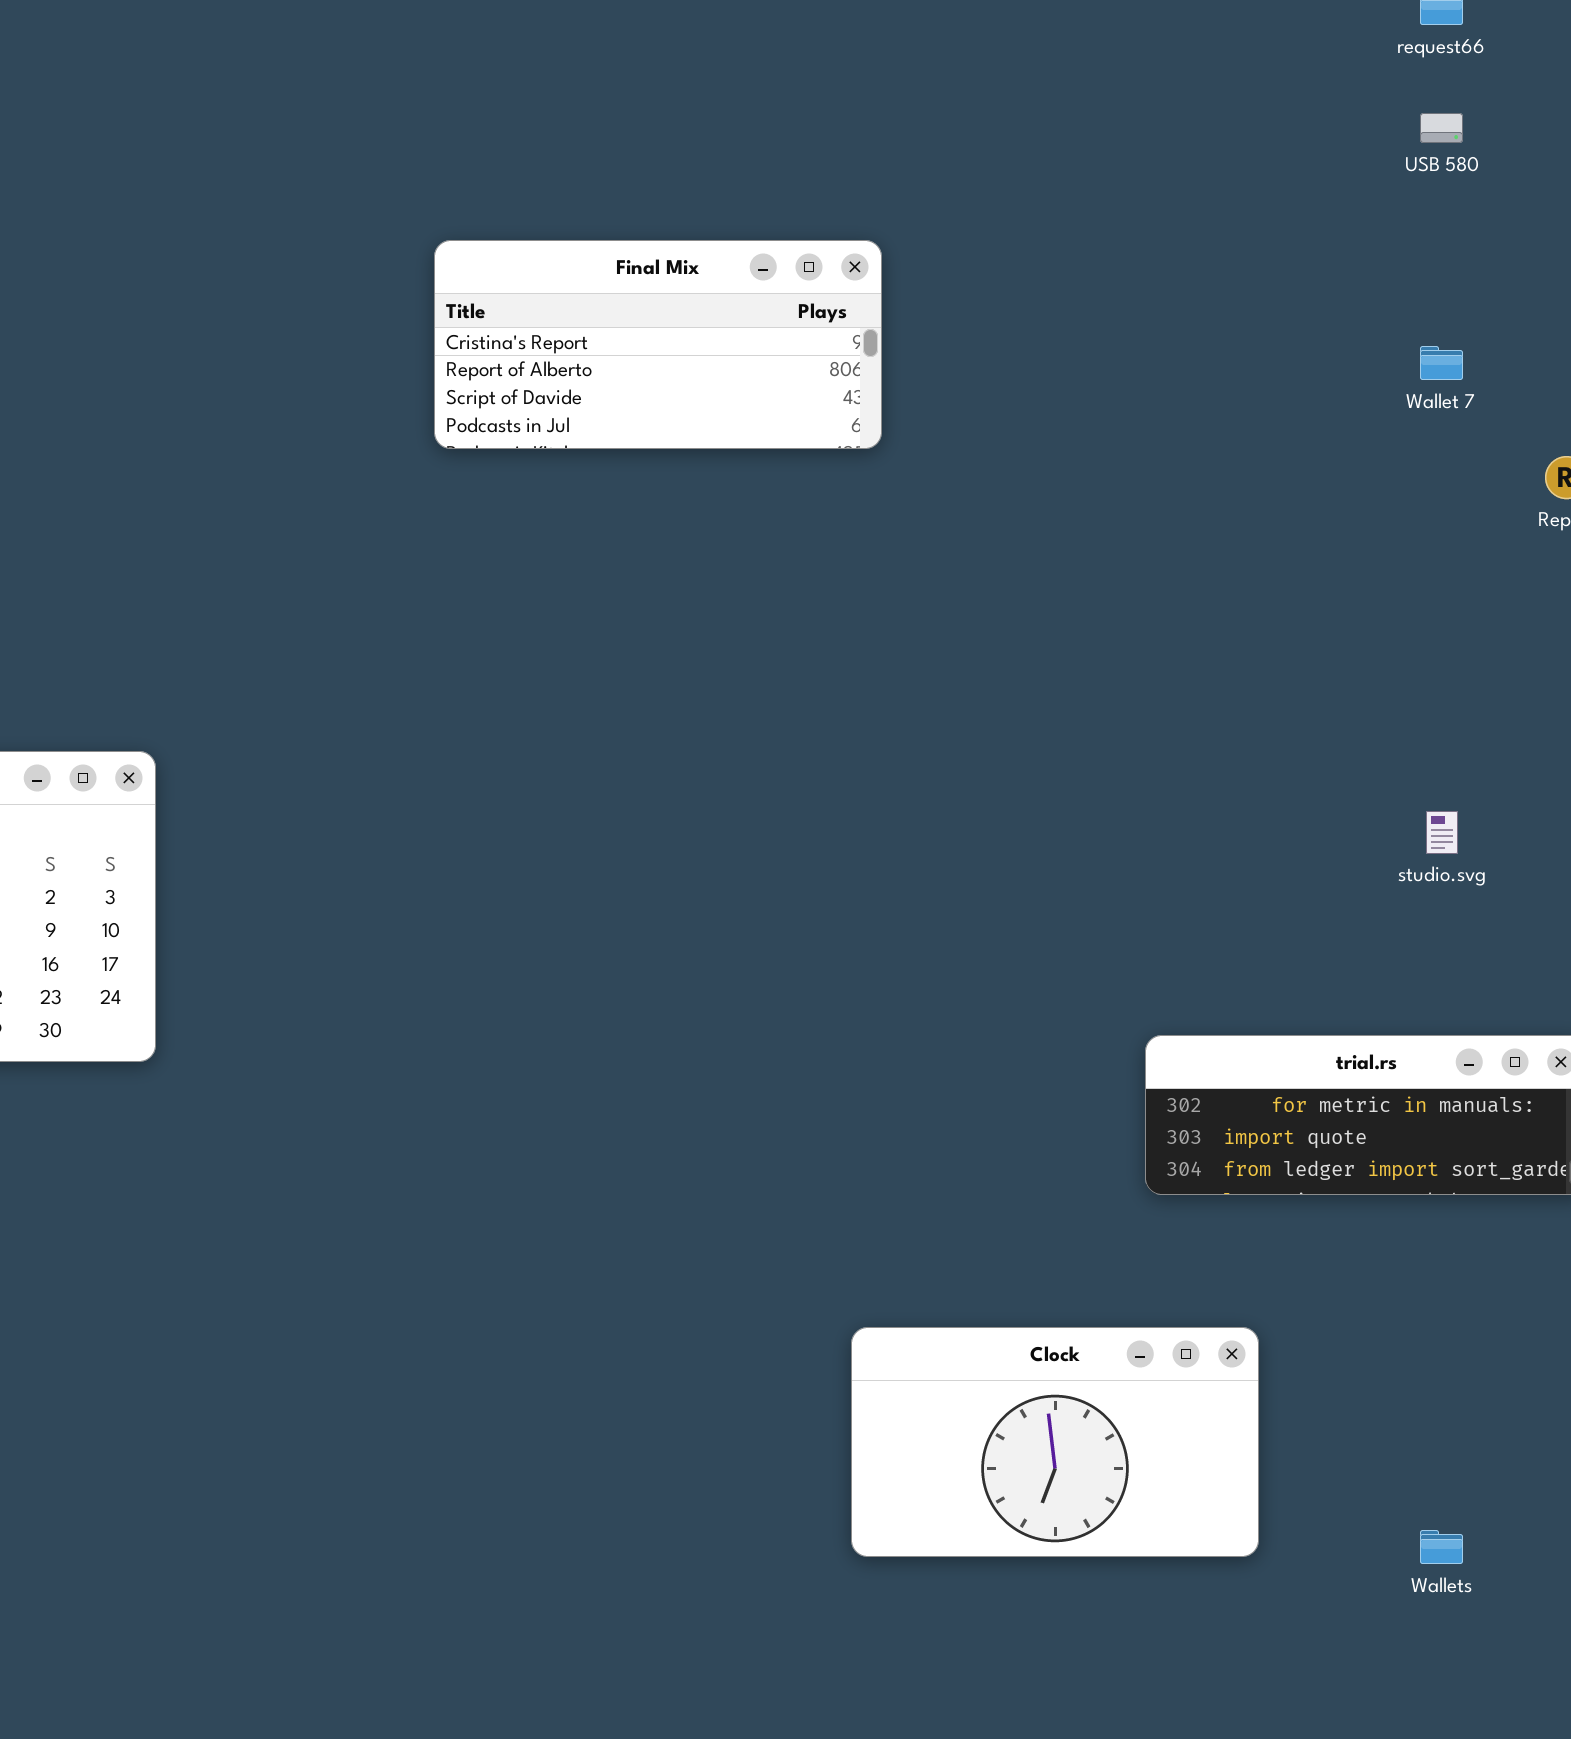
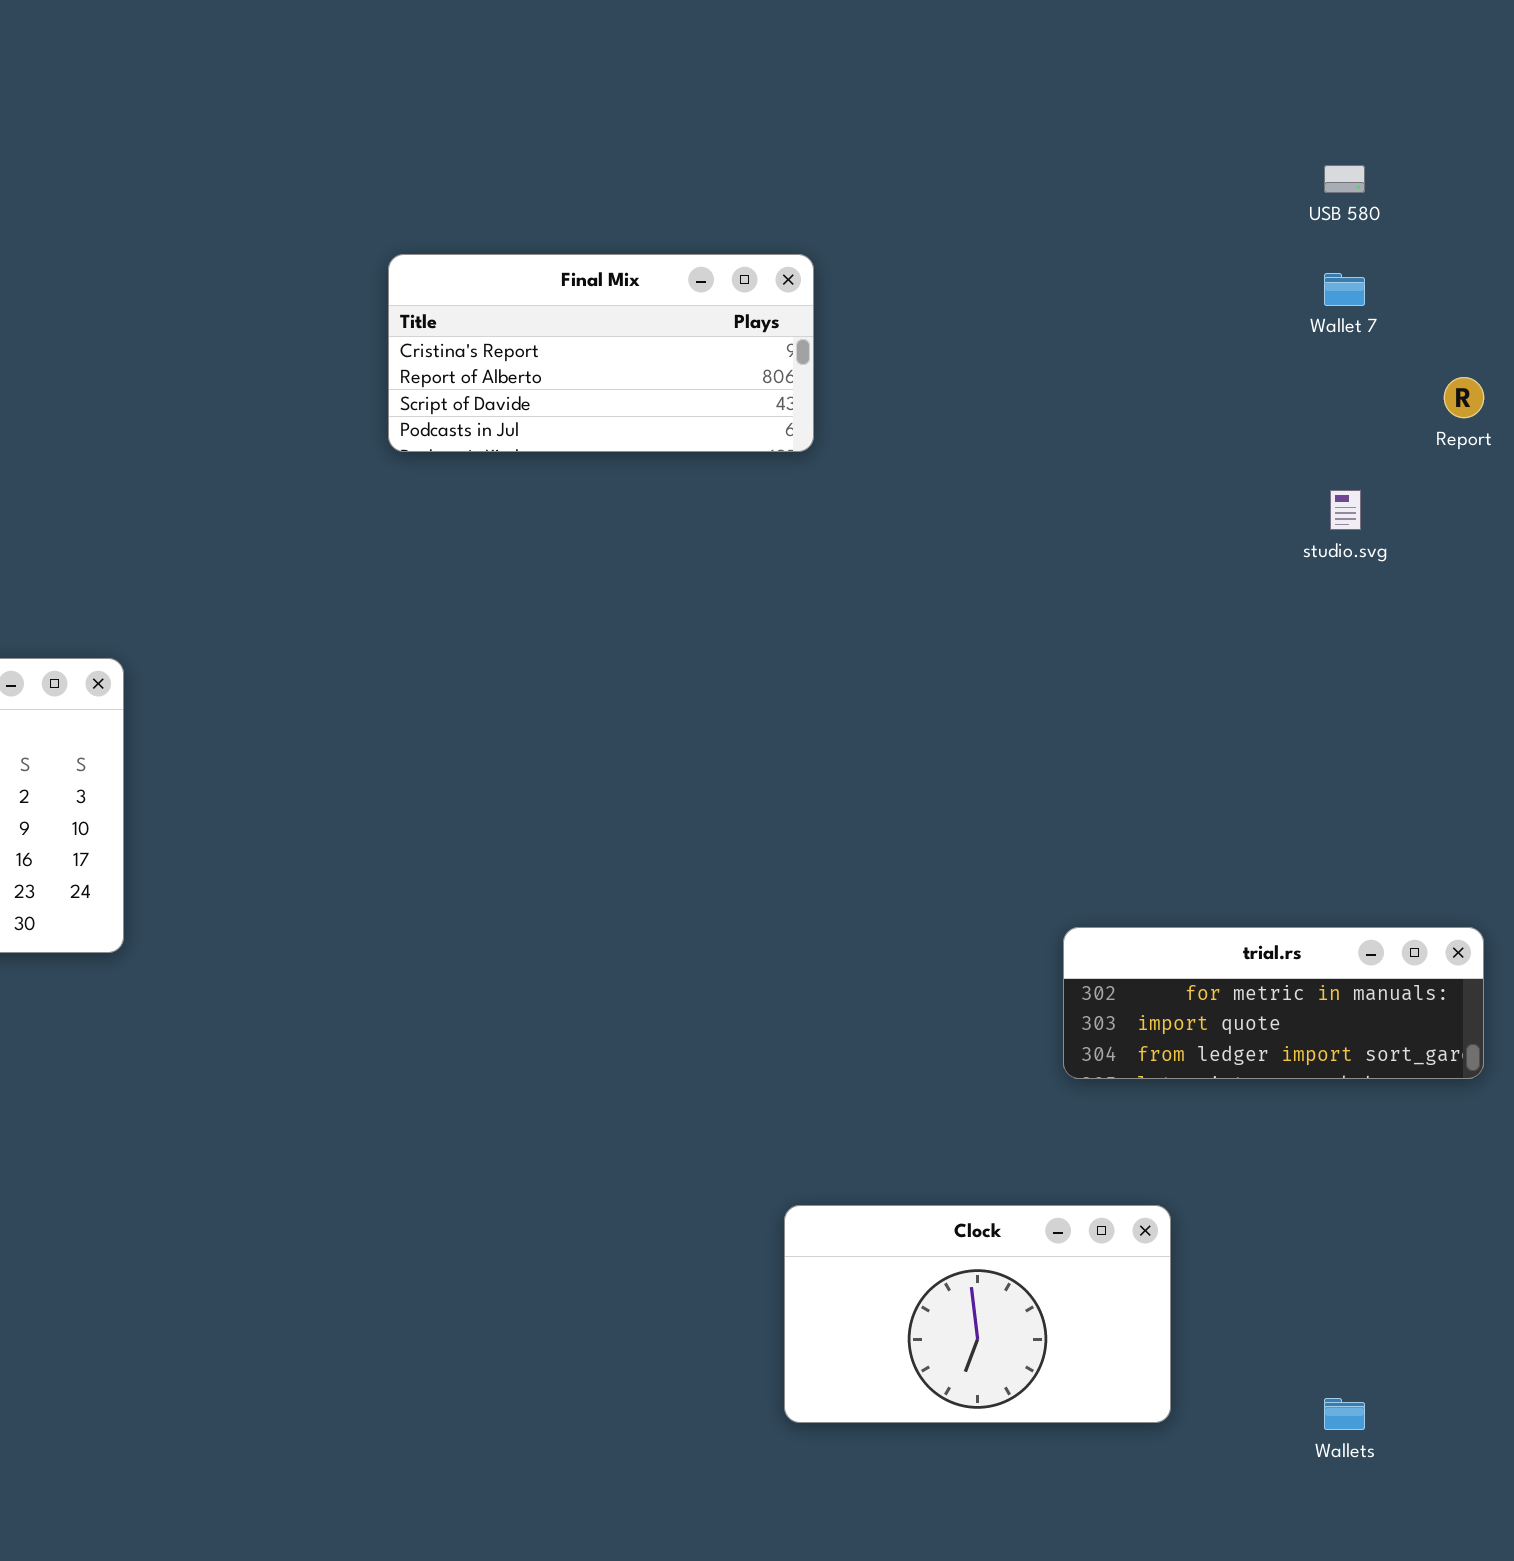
USB 580: [1420,113,1463,143] -> [1324,165,1365,193], moved
Final Mix: [434,240,882,449] -> [388,254,814,452], moved
studio.svg: [1426,811,1458,854] -> [1330,490,1361,530], moved

